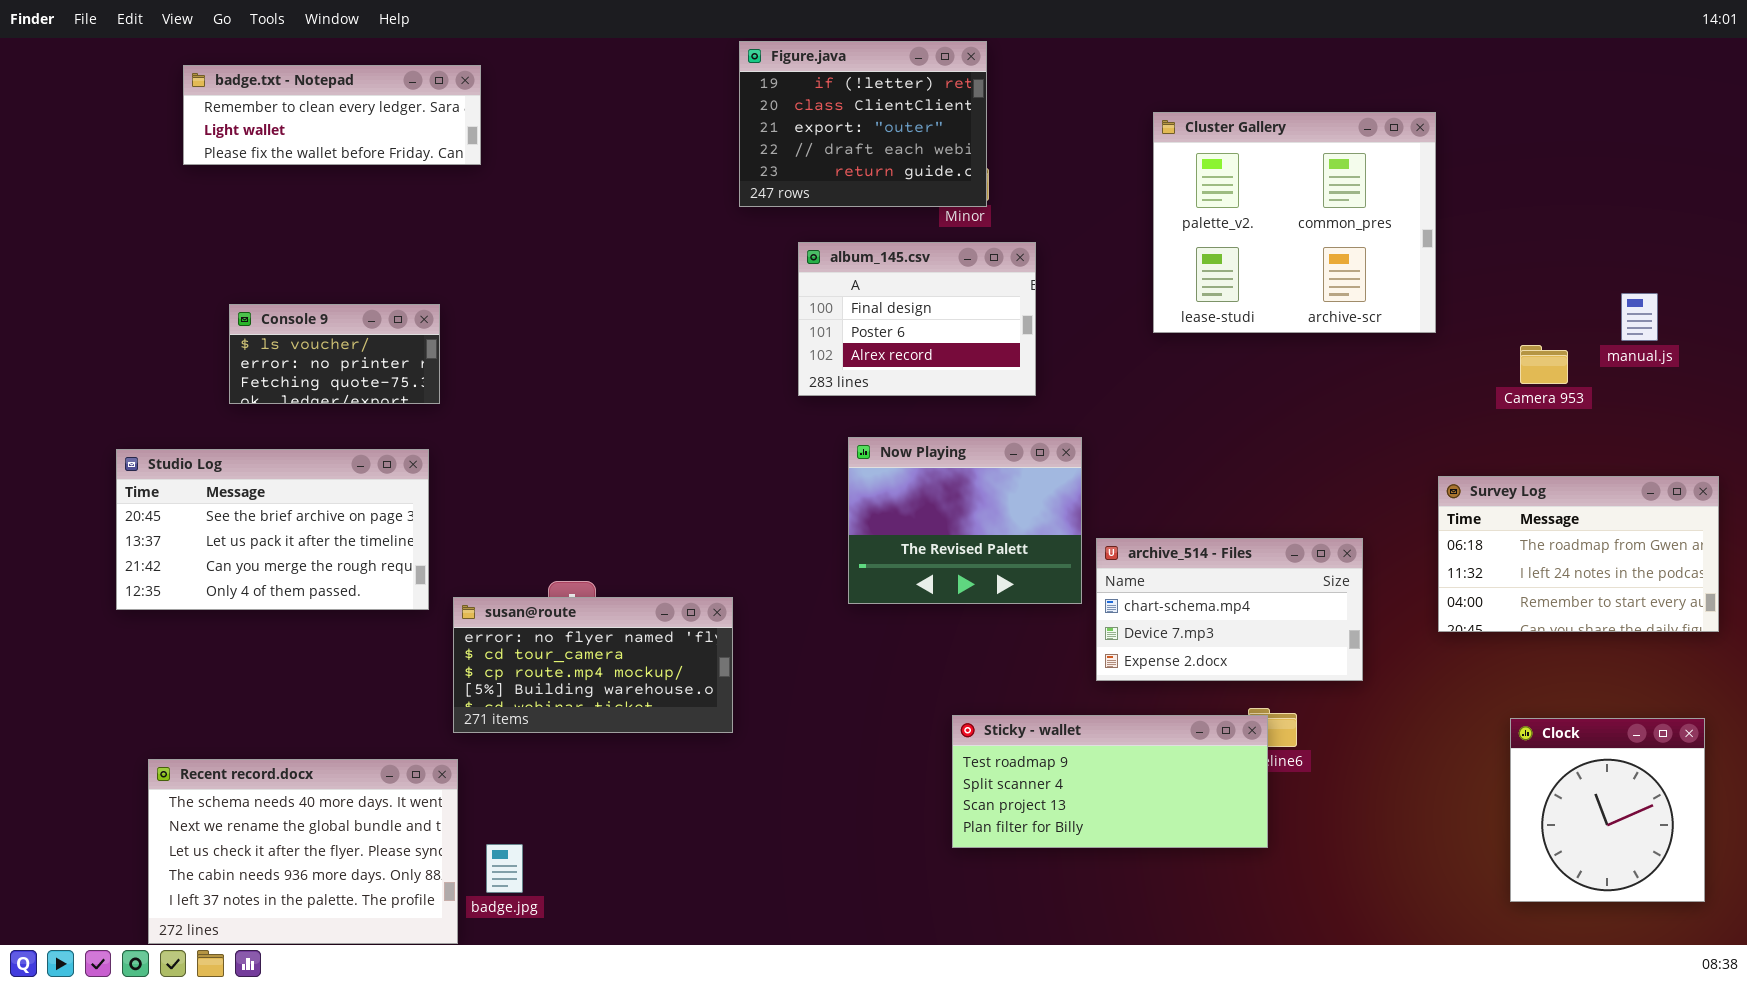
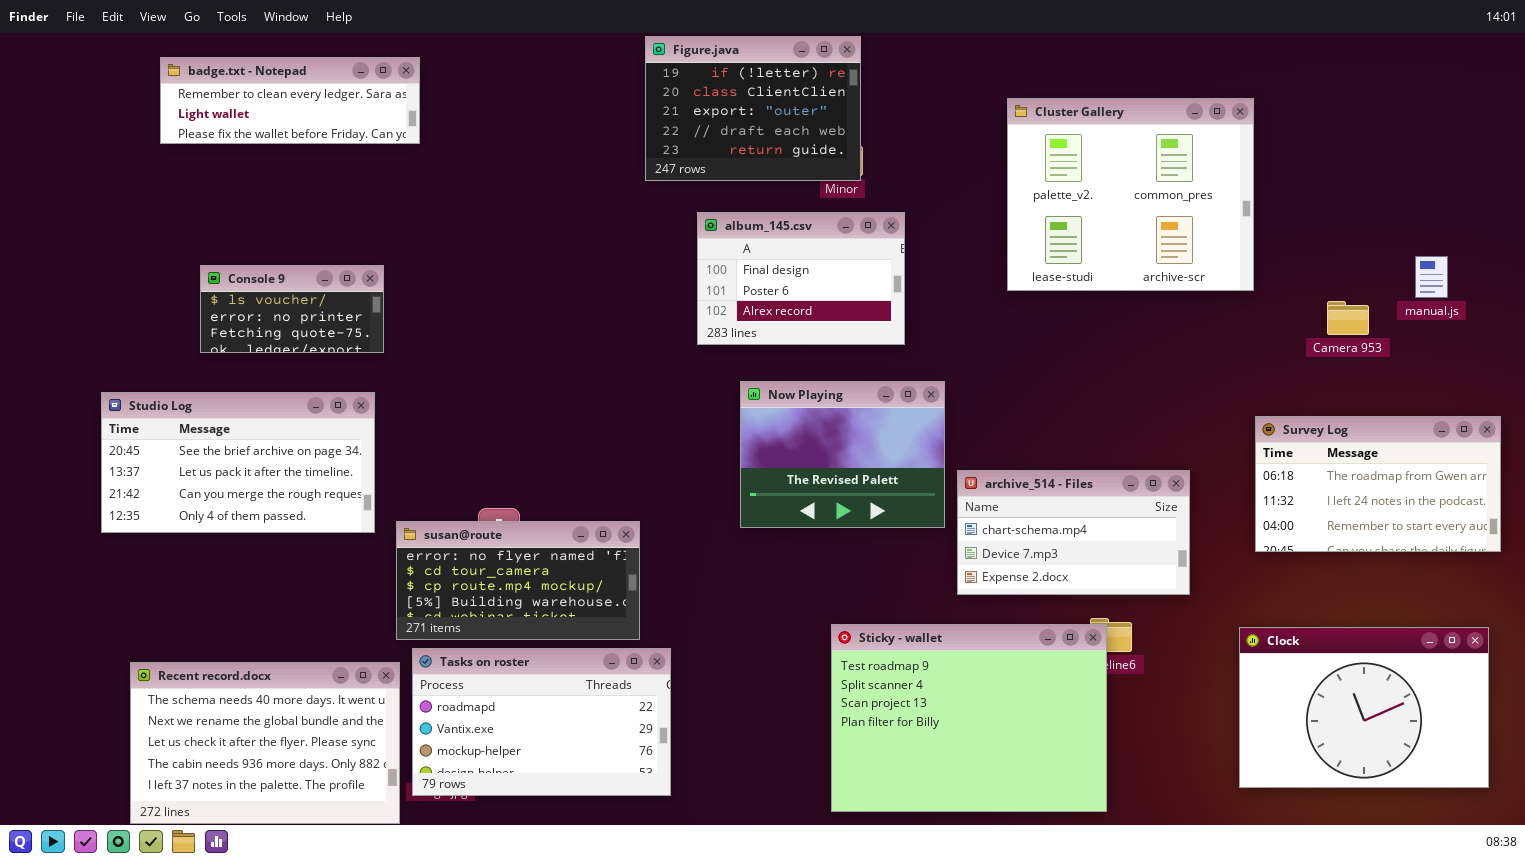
Sticky - wallet: [952,715,1268,848] -> [831,624,1107,812], resized
Clock: [1510,718,1705,902] -> [1239,627,1489,788], resized
Tasks on roster: none -> [412,648,671,796], opened

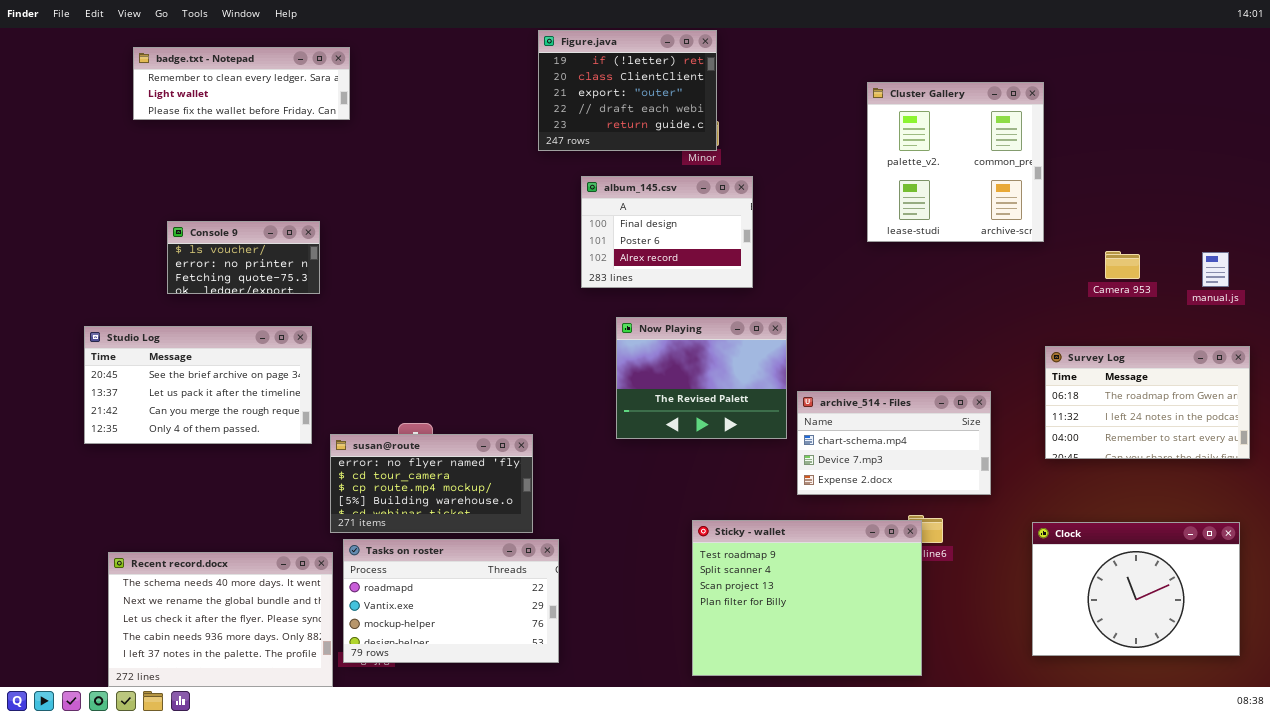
Cluster Gallery: [1007,98,1254,291] -> [867,82,1044,242], resized
manual.js: [1415,256,1448,298] -> [1202,252,1229,287], moved

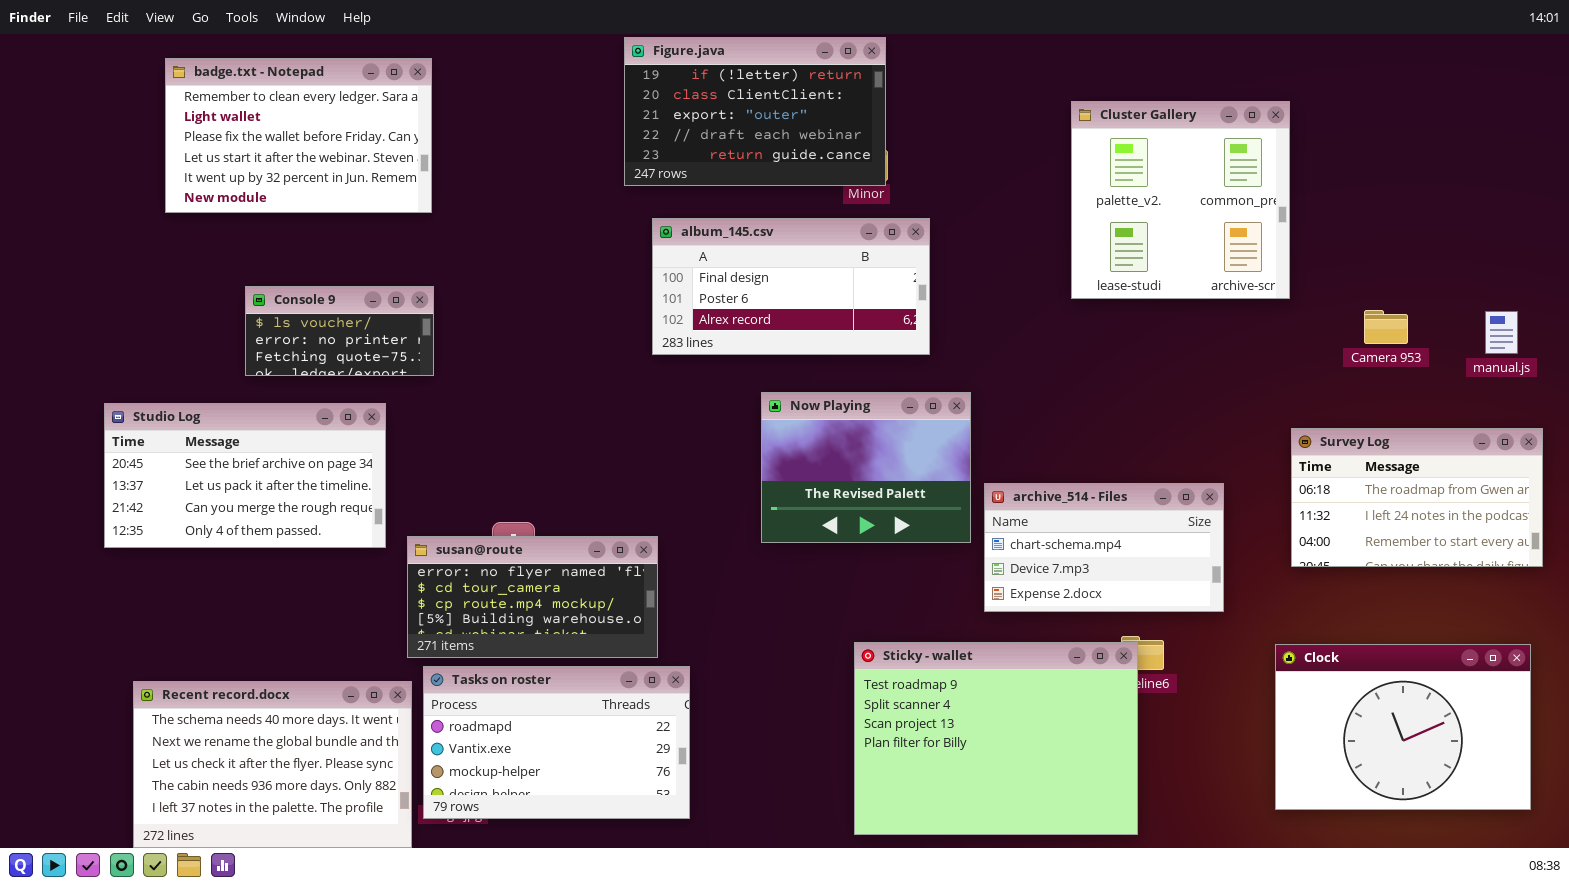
Figure.java: [538,30,717,151] -> [624,37,886,186], resized
badge.txt - Notepad: [133,47,350,120] -> [165,58,432,213], resized
album_145.csv: [581,176,753,288] -> [652,218,930,355], resized
Console 9: [167,221,320,294] -> [245,286,434,376], moved

